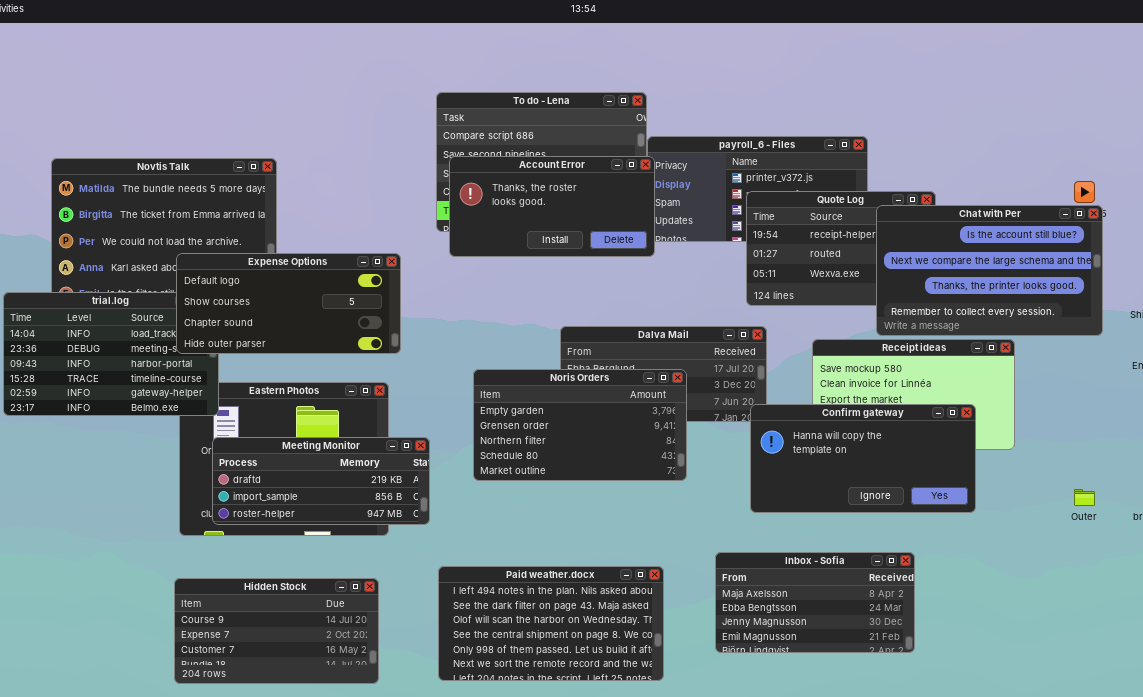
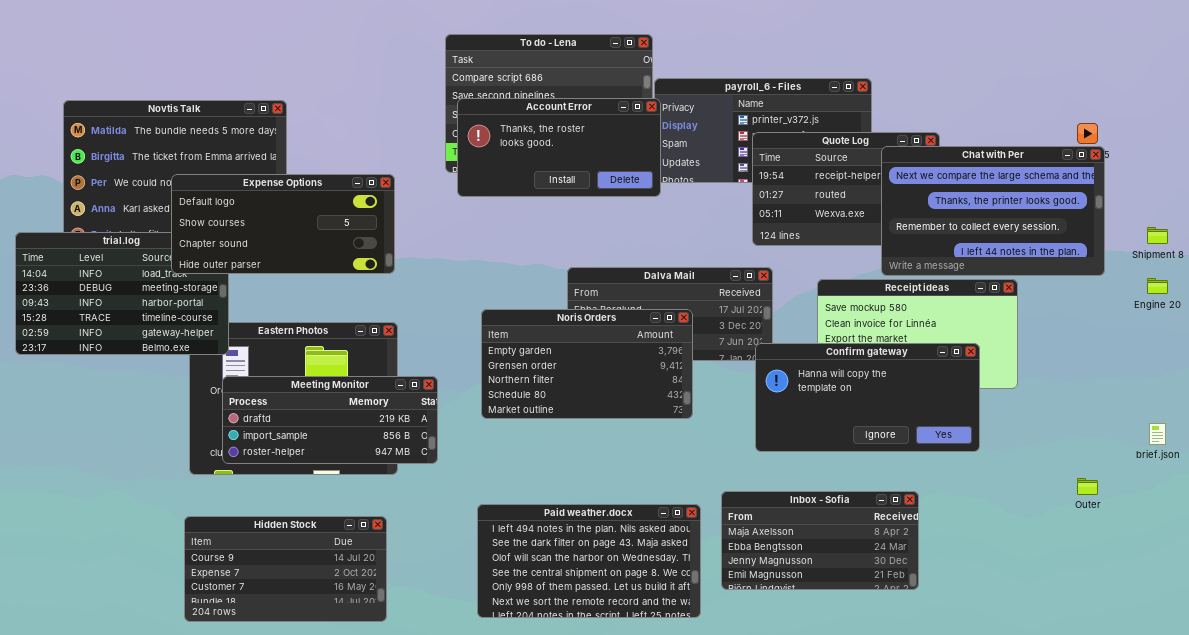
Chat with Per: [876,205,1103,336] -> [881,146,1105,276], scrolled down 1 row
Expense Options: [176,253,401,354] -> [171,174,395,274], moved
Outer: [1074,489,1095,506] -> [1077,478,1098,495], moved
Paid weather.docx: [438,566,664,681] -> [477,504,701,618], moved

